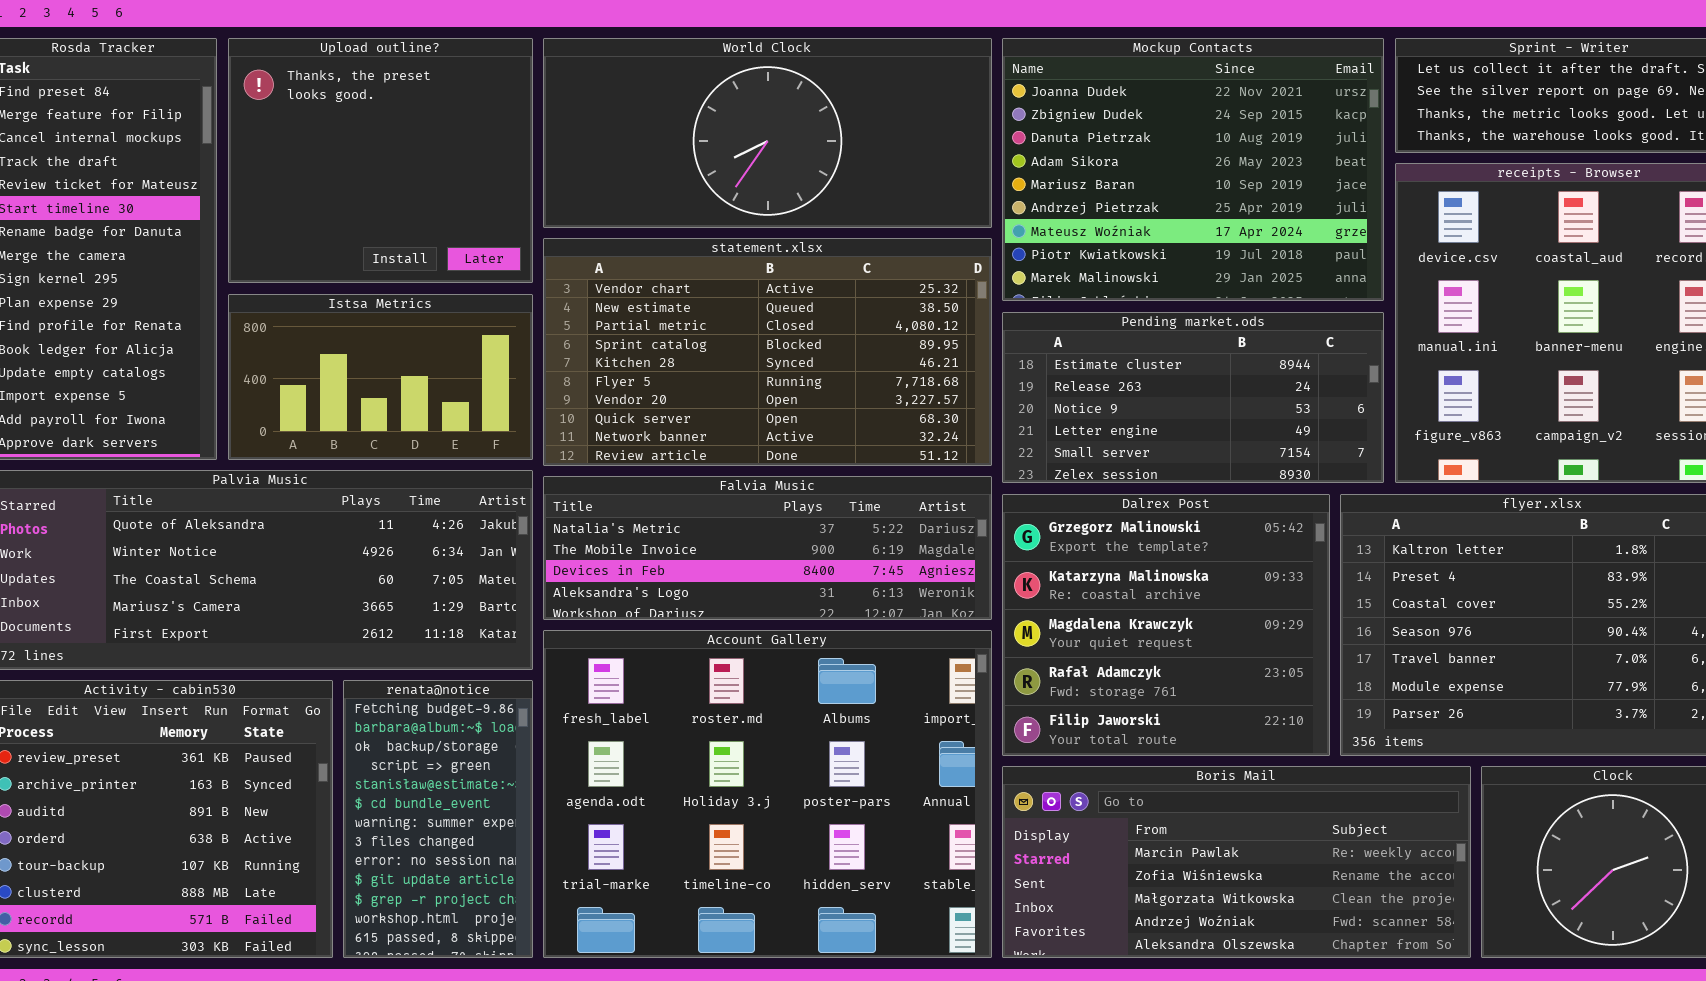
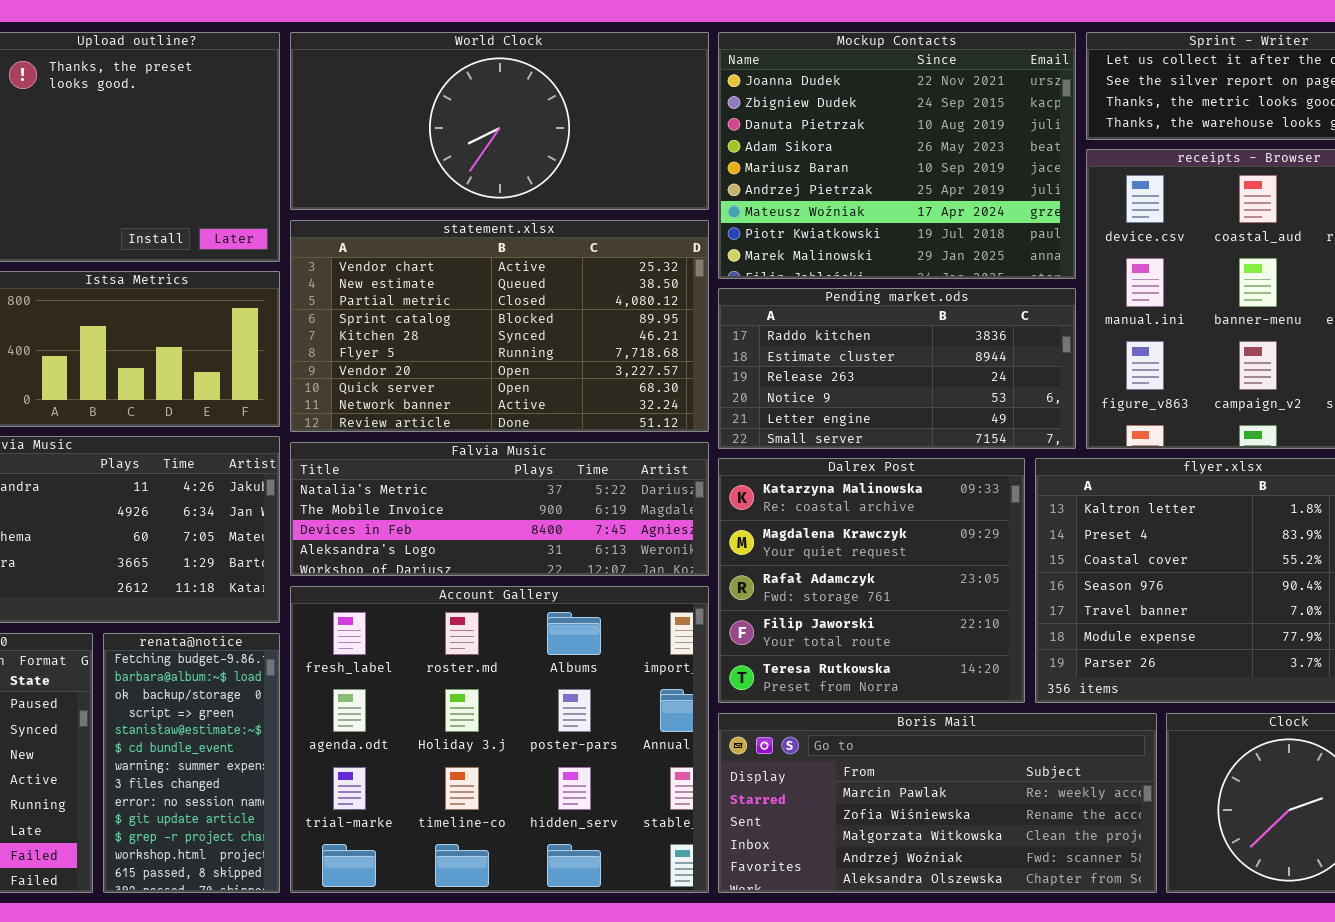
Pending market.ods: [1002,312,1384,483] -> [718,288,1076,449], scrolled up 1 row
Dalrex Post: [1002,494,1330,756] -> [718,458,1025,703], scrolled down 1 row

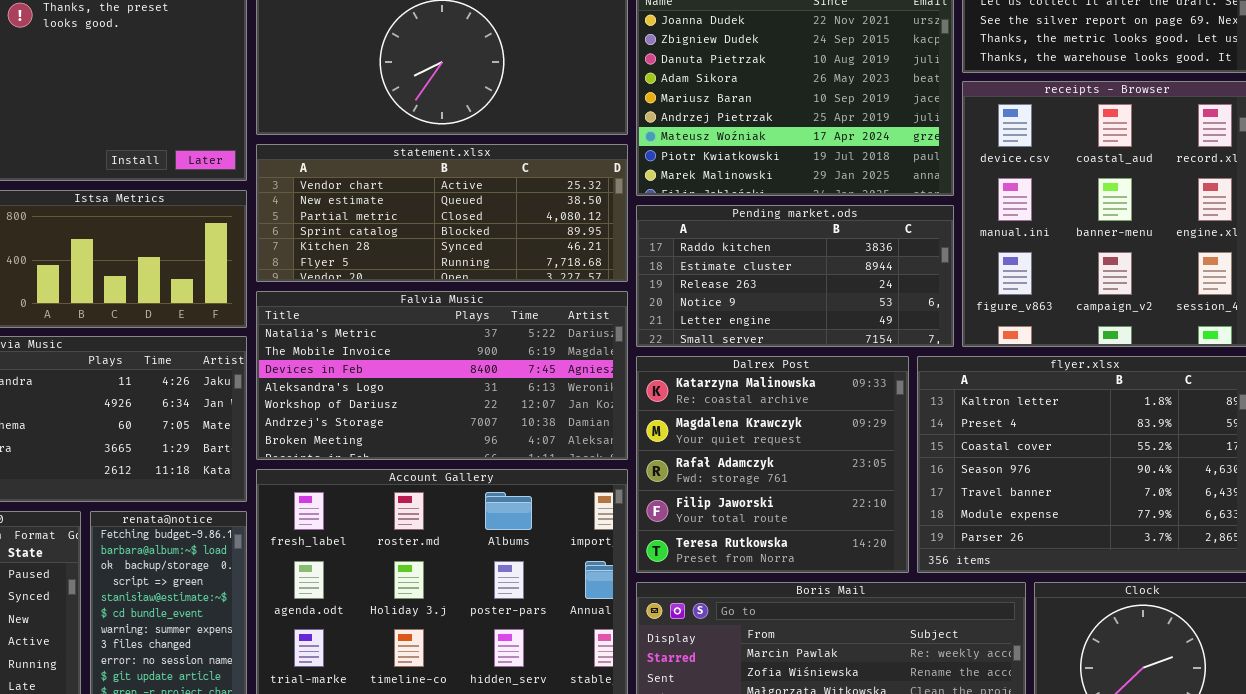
statement.xlsx: [290,220,709,432] -> [256,144,628,282], resized
Falvia Music: [290,442,709,576] -> [256,291,628,460], resized

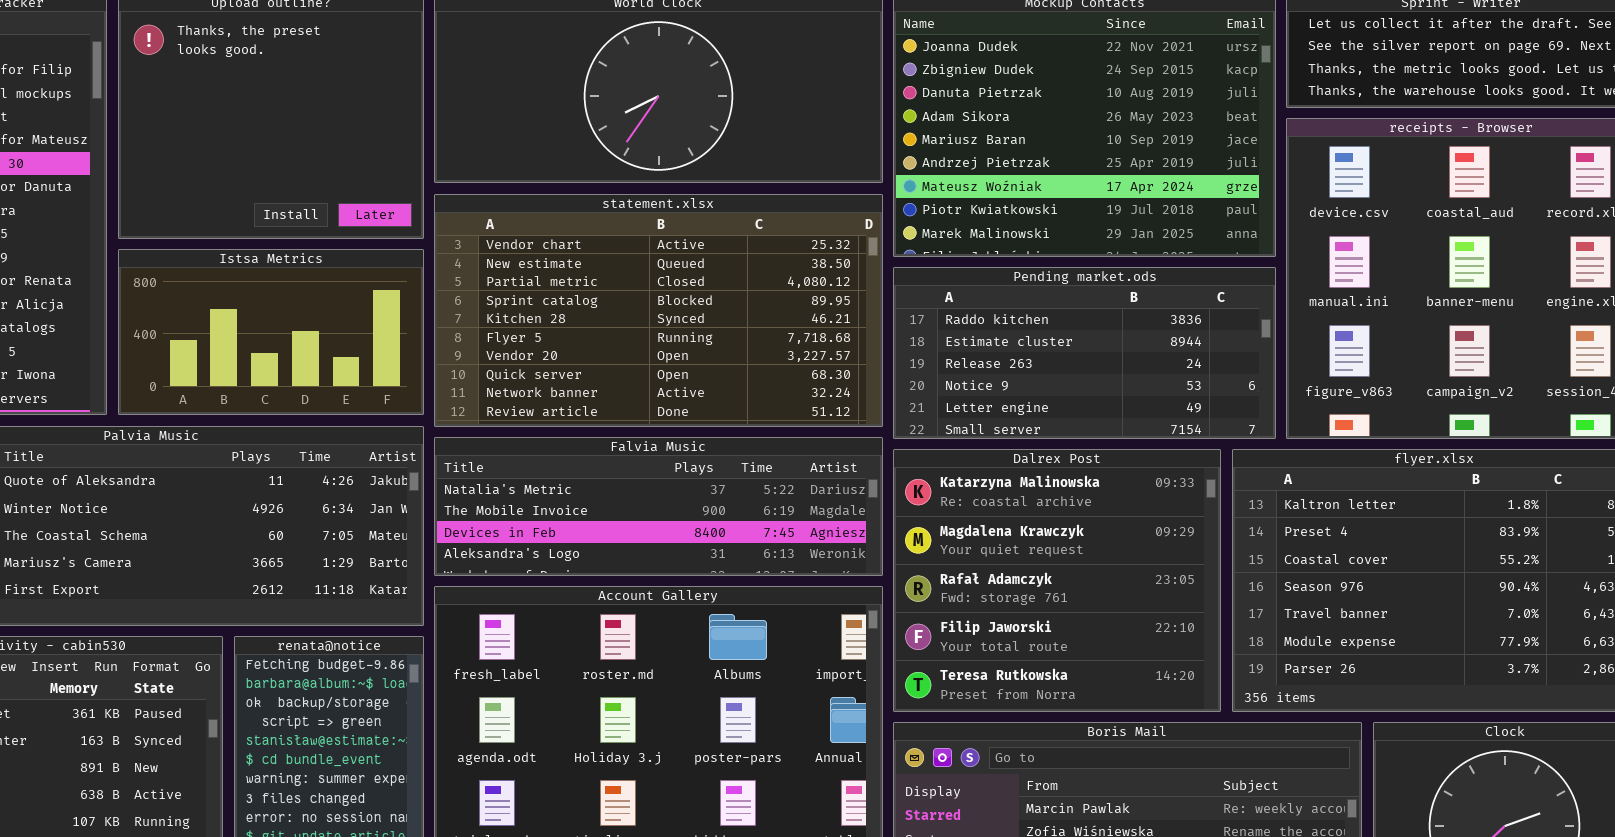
statement.xlsx: [256,144,628,282] -> [434,194,883,427], resized
Falvia Music: [256,291,628,460] -> [434,437,883,576], resized

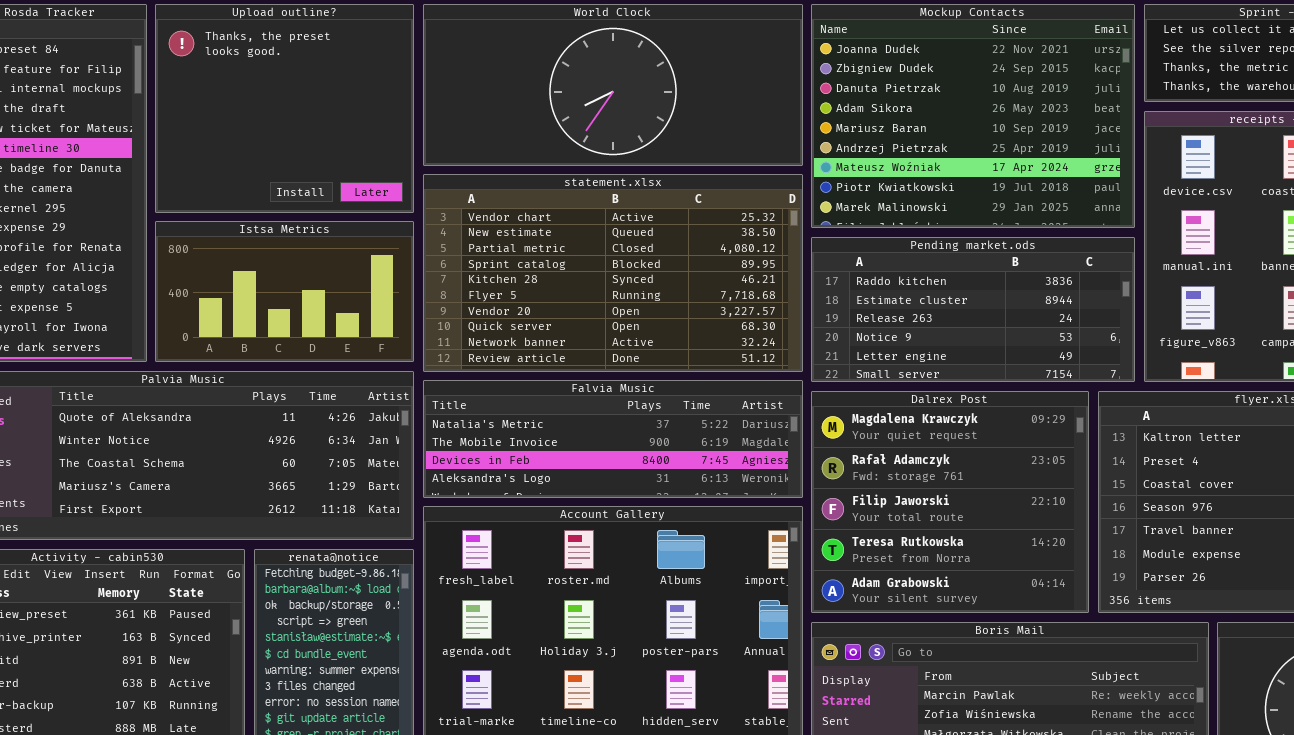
Dalrex Post: [893,449,1221,712] -> [811,391,1089,613], scrolled down 1 row

